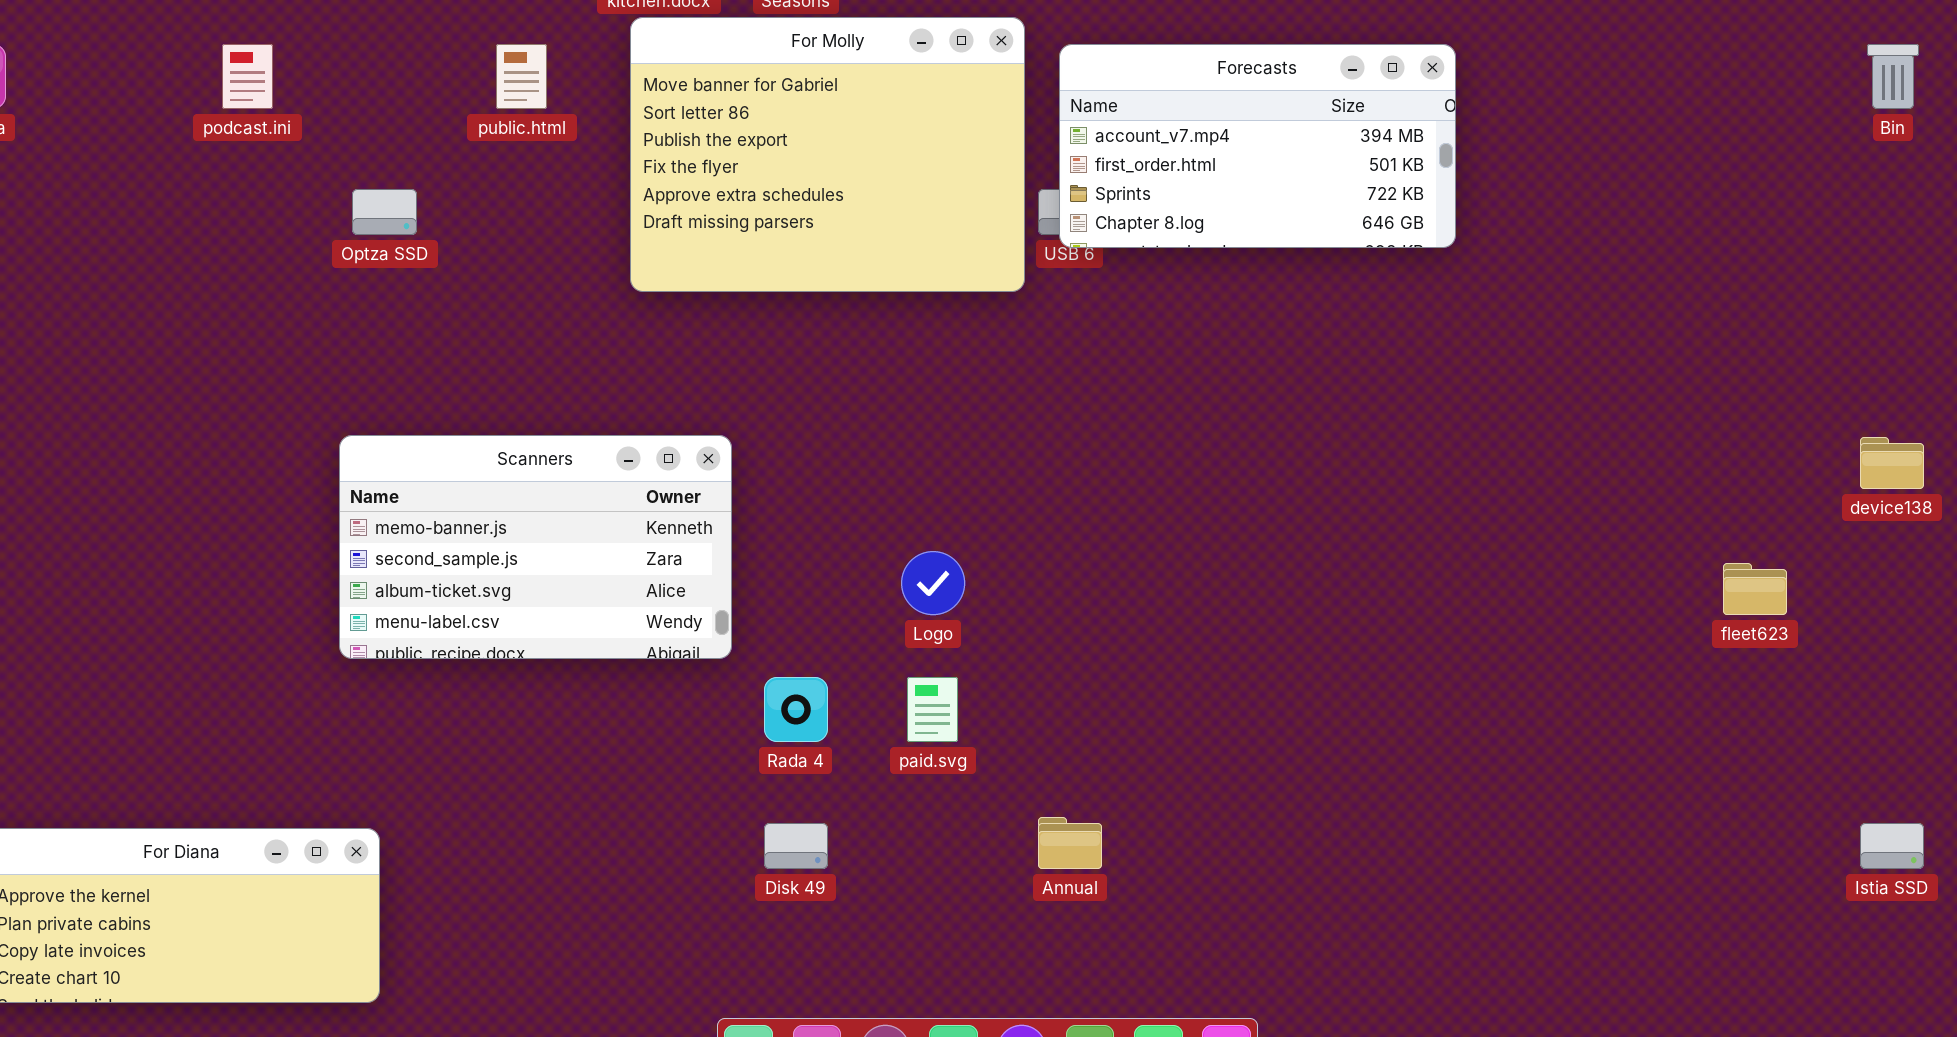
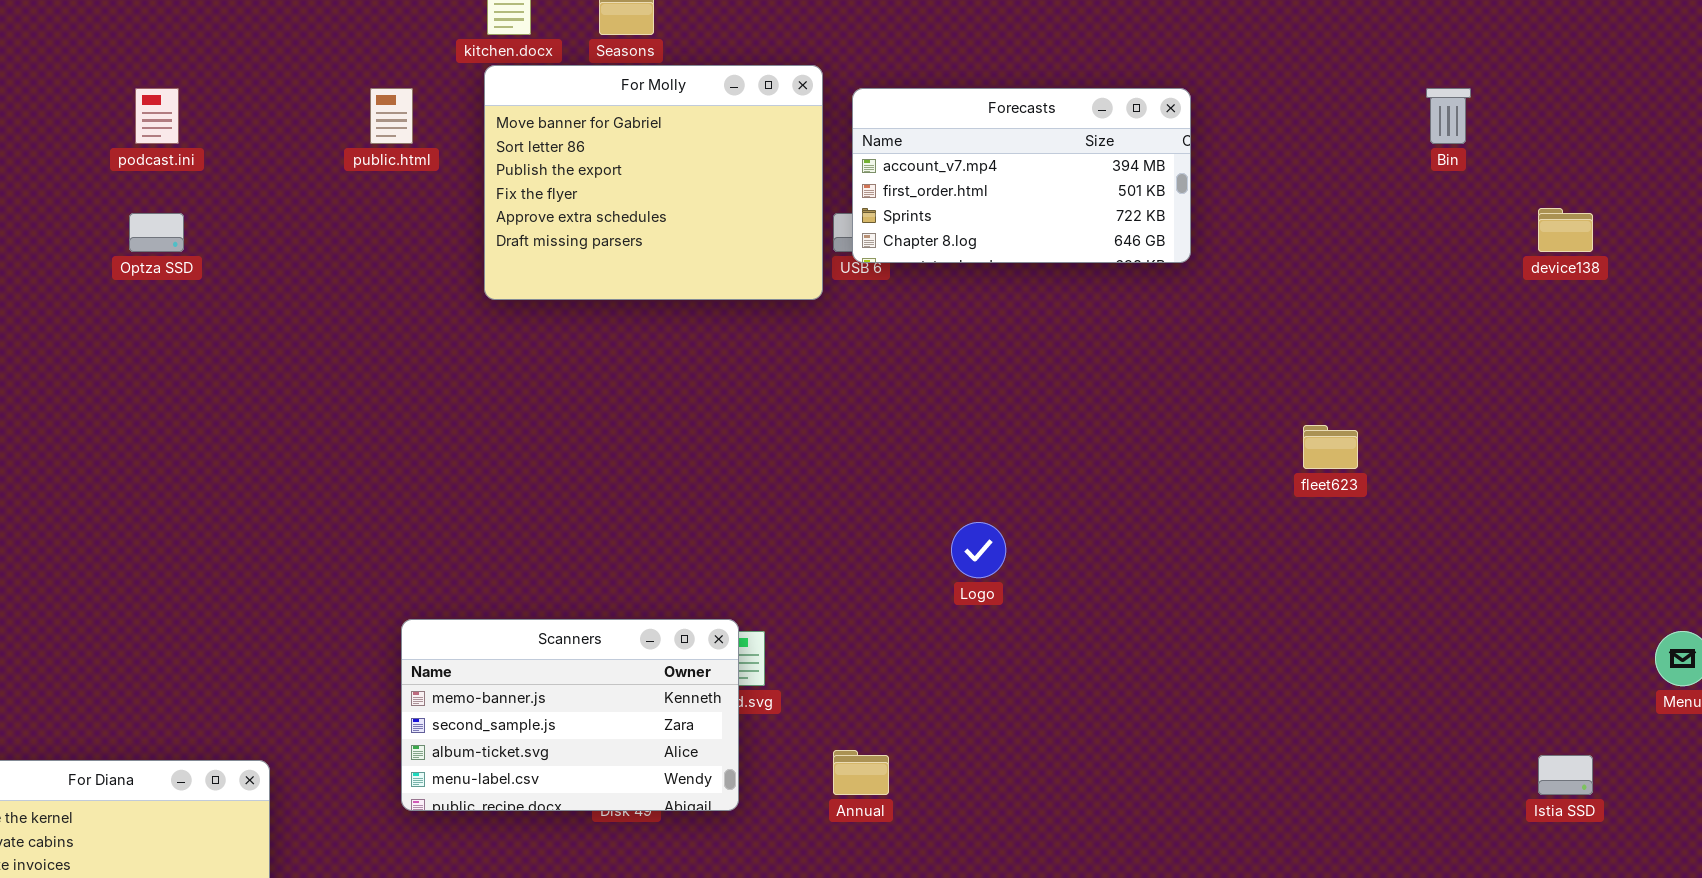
Bin: [1867,44,1919,109] -> [1426,88,1471,144], moved
Optza SSD: [352,189,417,235] -> [129,213,184,252], moved
Scanners: [339,435,732,659] -> [401,619,739,811], moved
device138: [1860,437,1924,489] -> [1538,208,1593,252], moved
Logo: [901,551,965,615] -> [951,522,1006,578], moved
fleet623: [1723,563,1787,615] -> [1303,425,1358,469], moved

